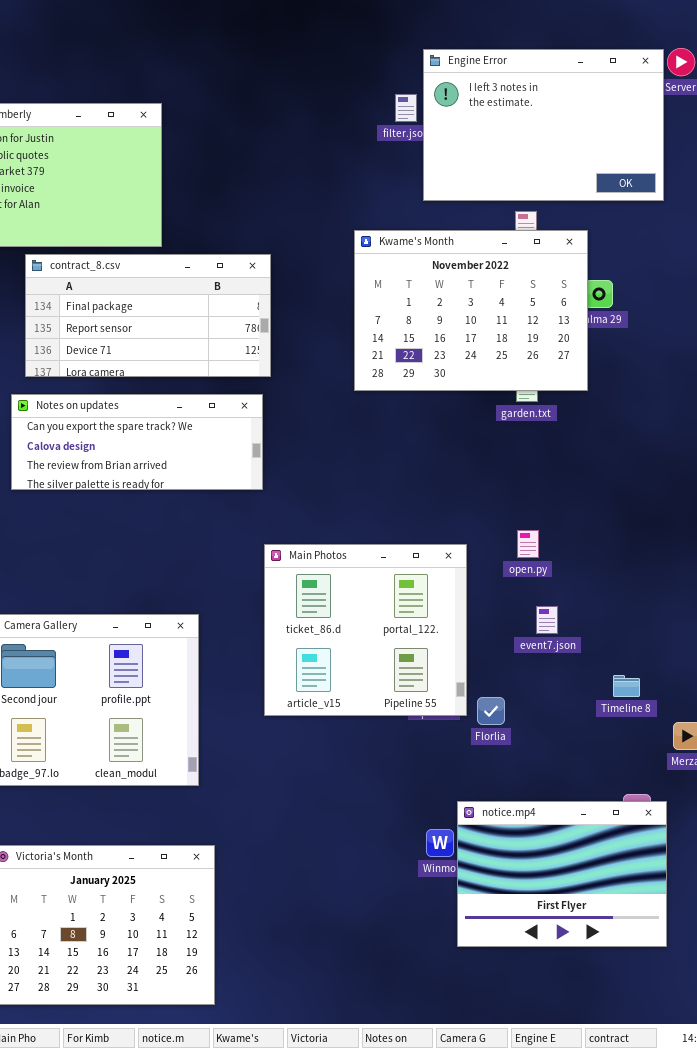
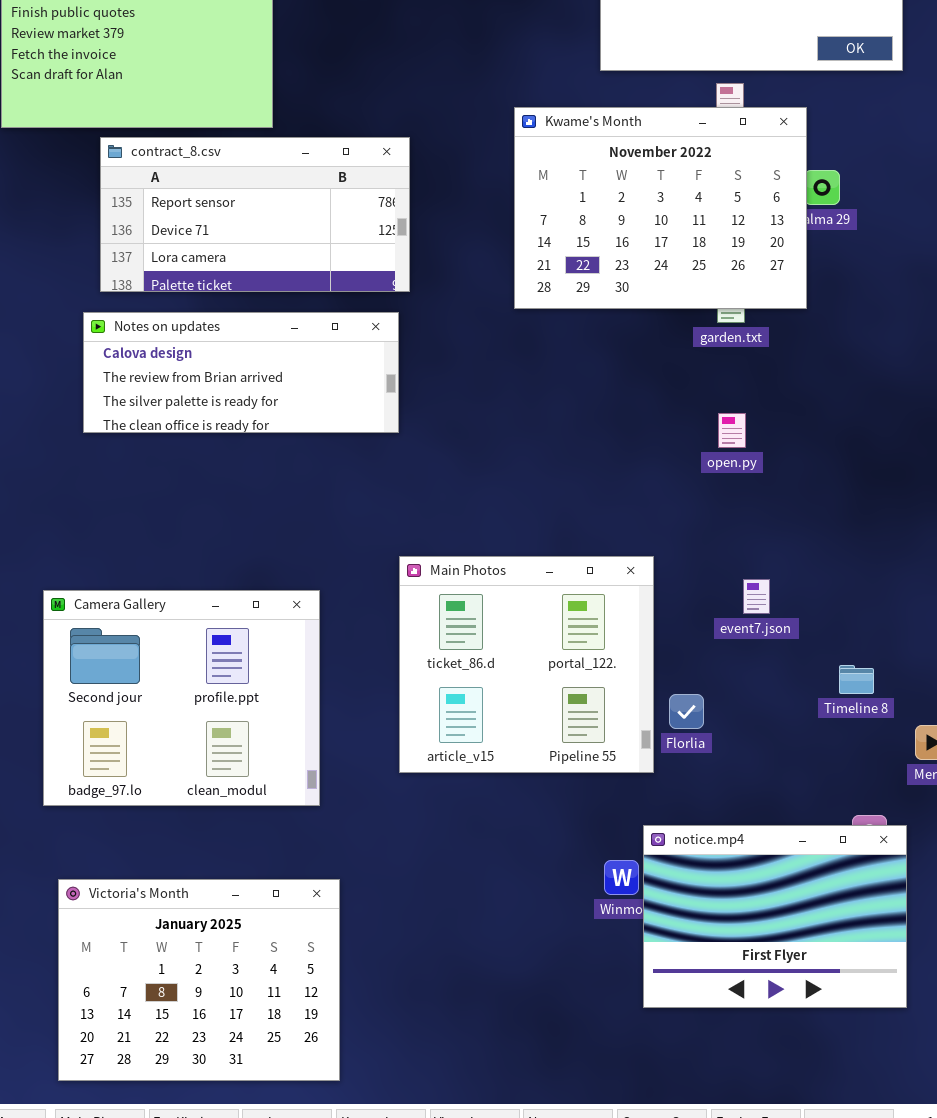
contract_8.csv: [25,254,271,377] -> [100,137,410,292], scrolled down 1 row
Notes on updates: [11,394,263,490] -> [83,312,399,433], scrolled down 1 row
open.py: [517,530,539,558] -> [718,413,746,448], moved
Main Photos: [264,544,467,716] -> [399,556,654,773], moved

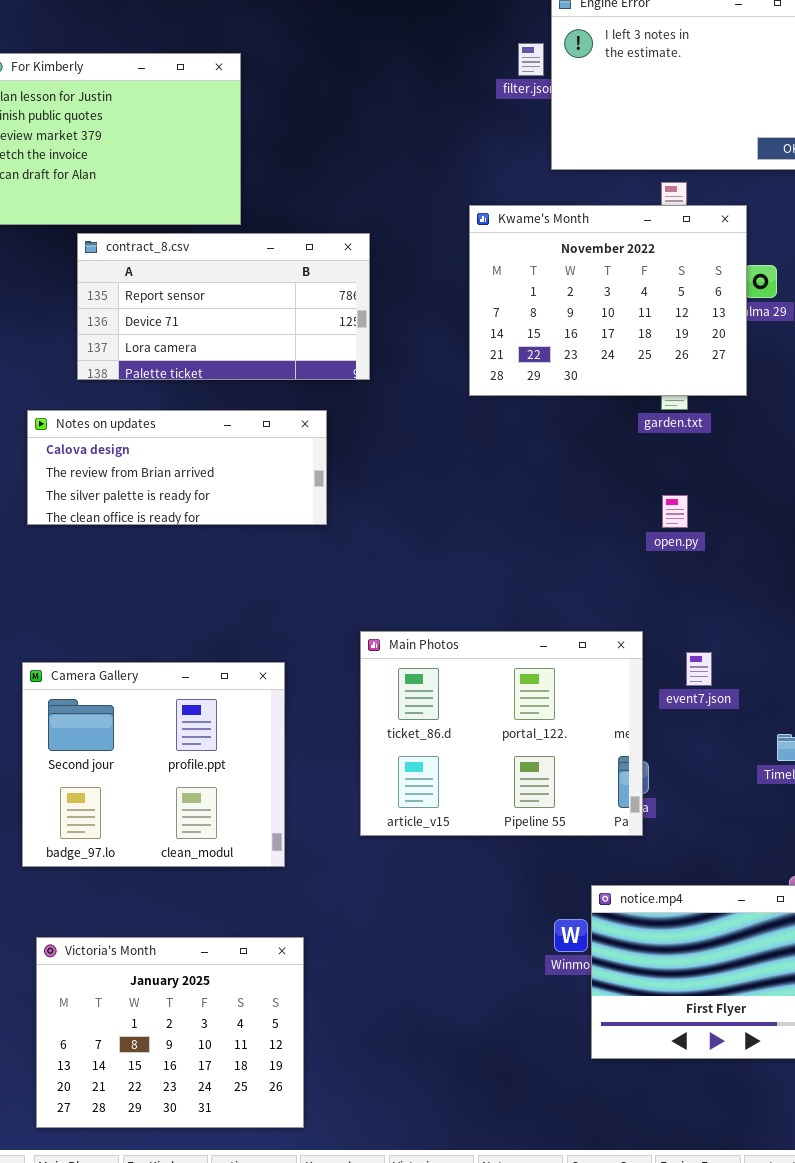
Notes on updates: [83,312,399,433] -> [27,410,327,525], moved
Main Photos: [399,556,654,773] -> [360,631,643,836], resized

